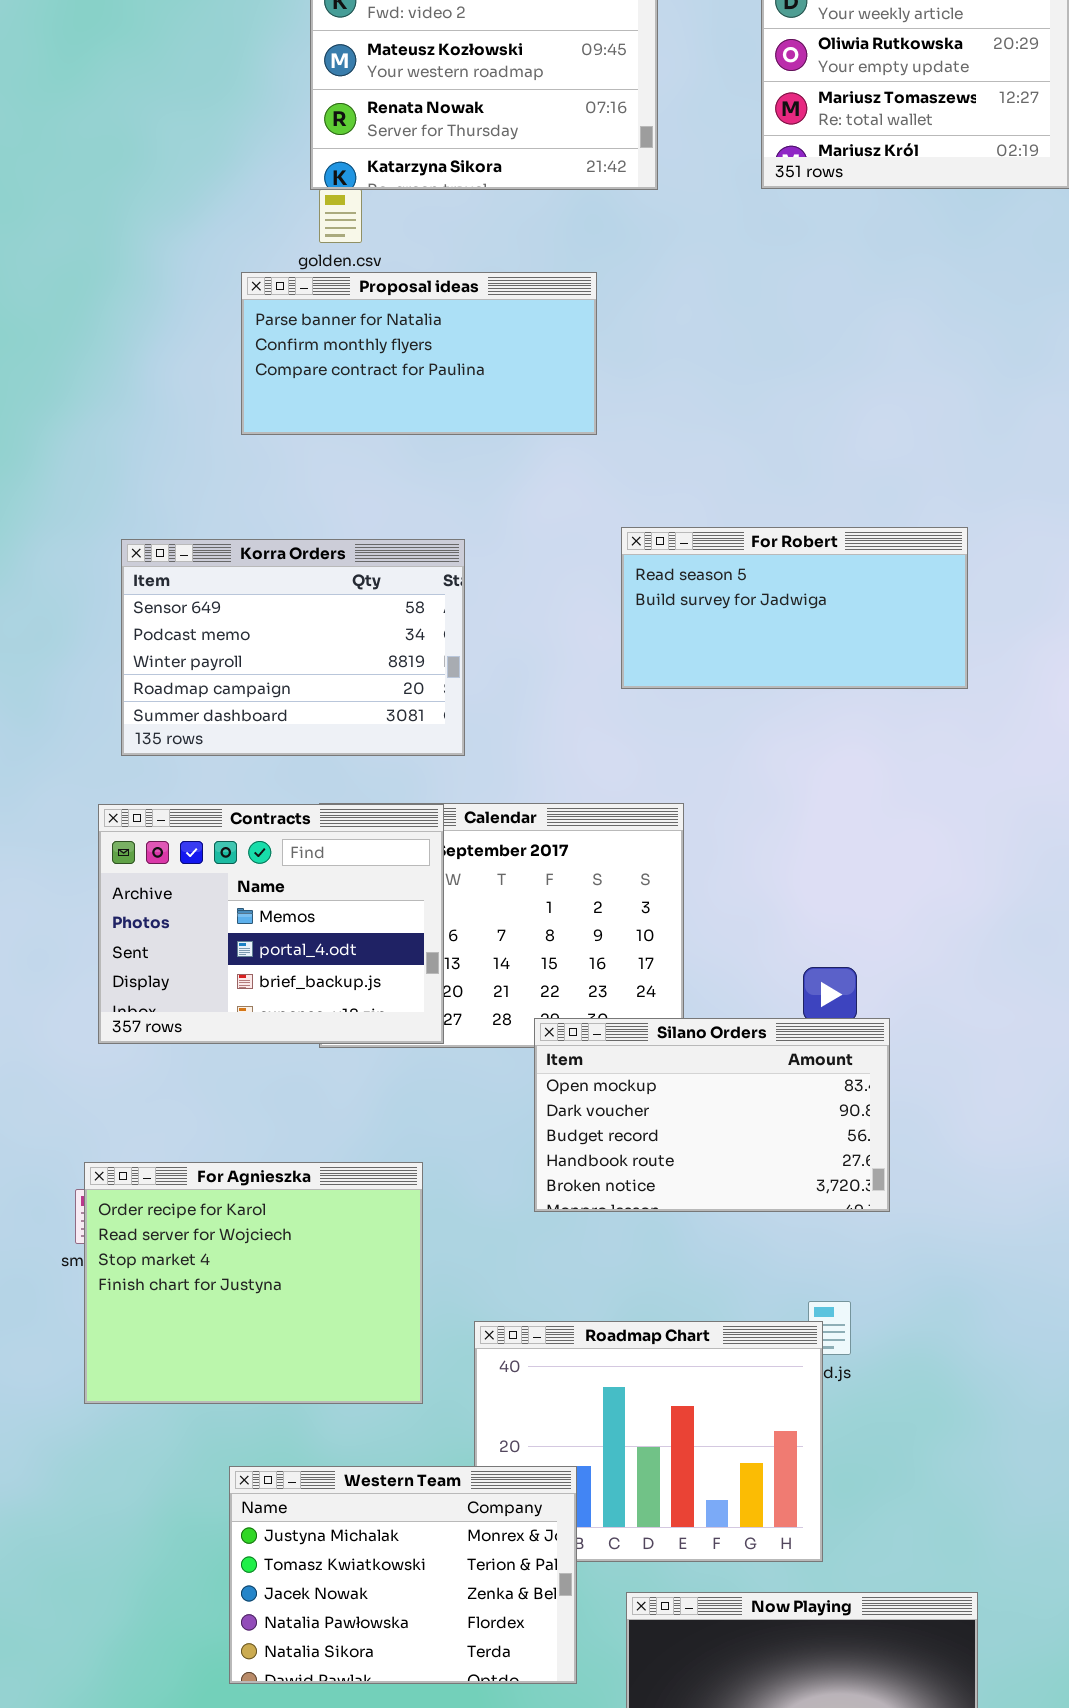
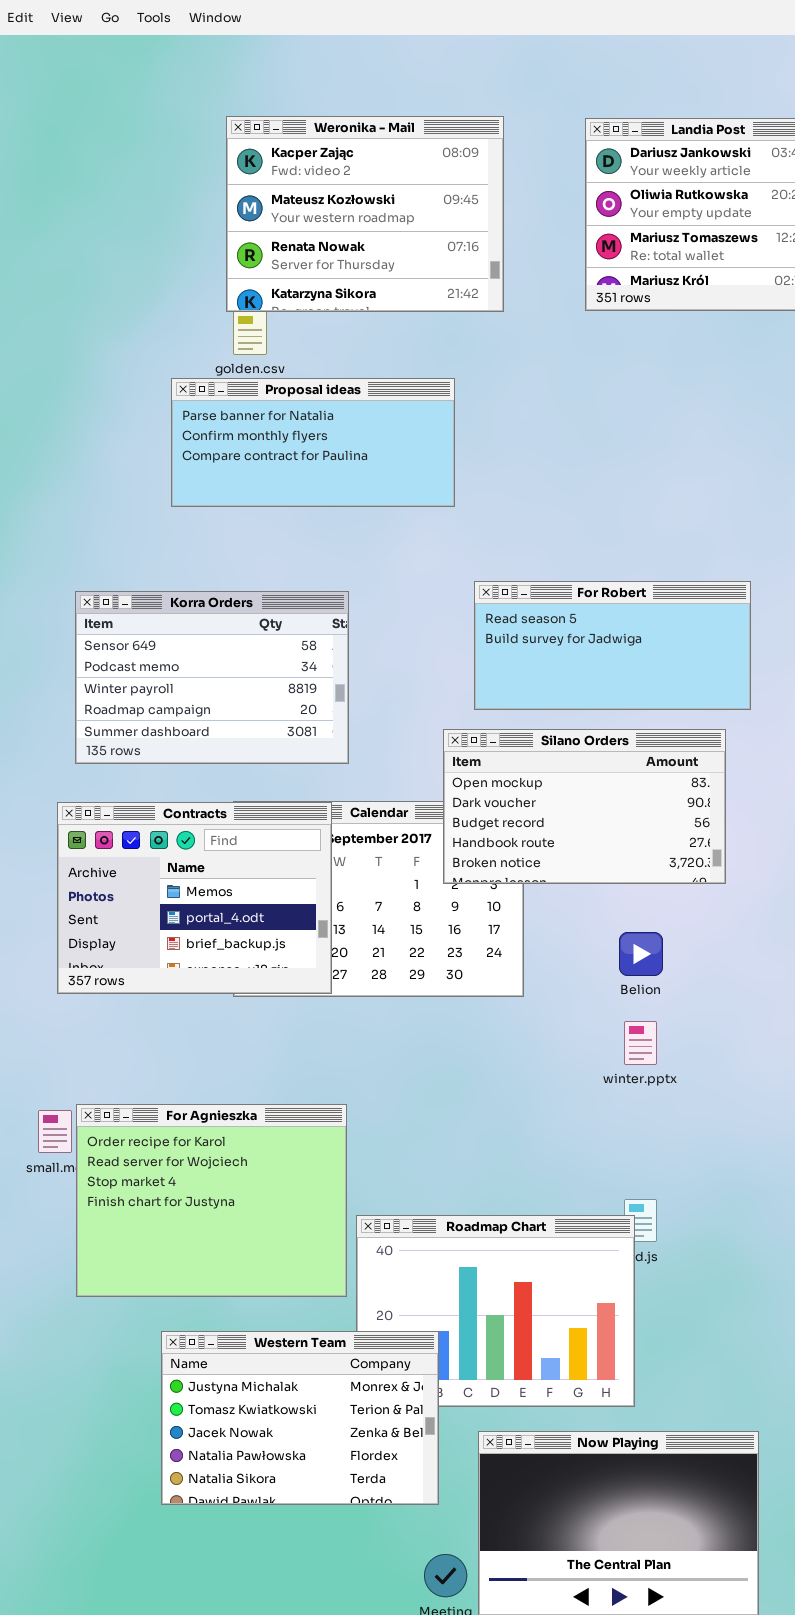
Silano Orders: [534,1018,890,1212] -> [443,729,726,884], moved
For Agnieszka: [84,1162,423,1404] -> [76,1104,347,1297], moved

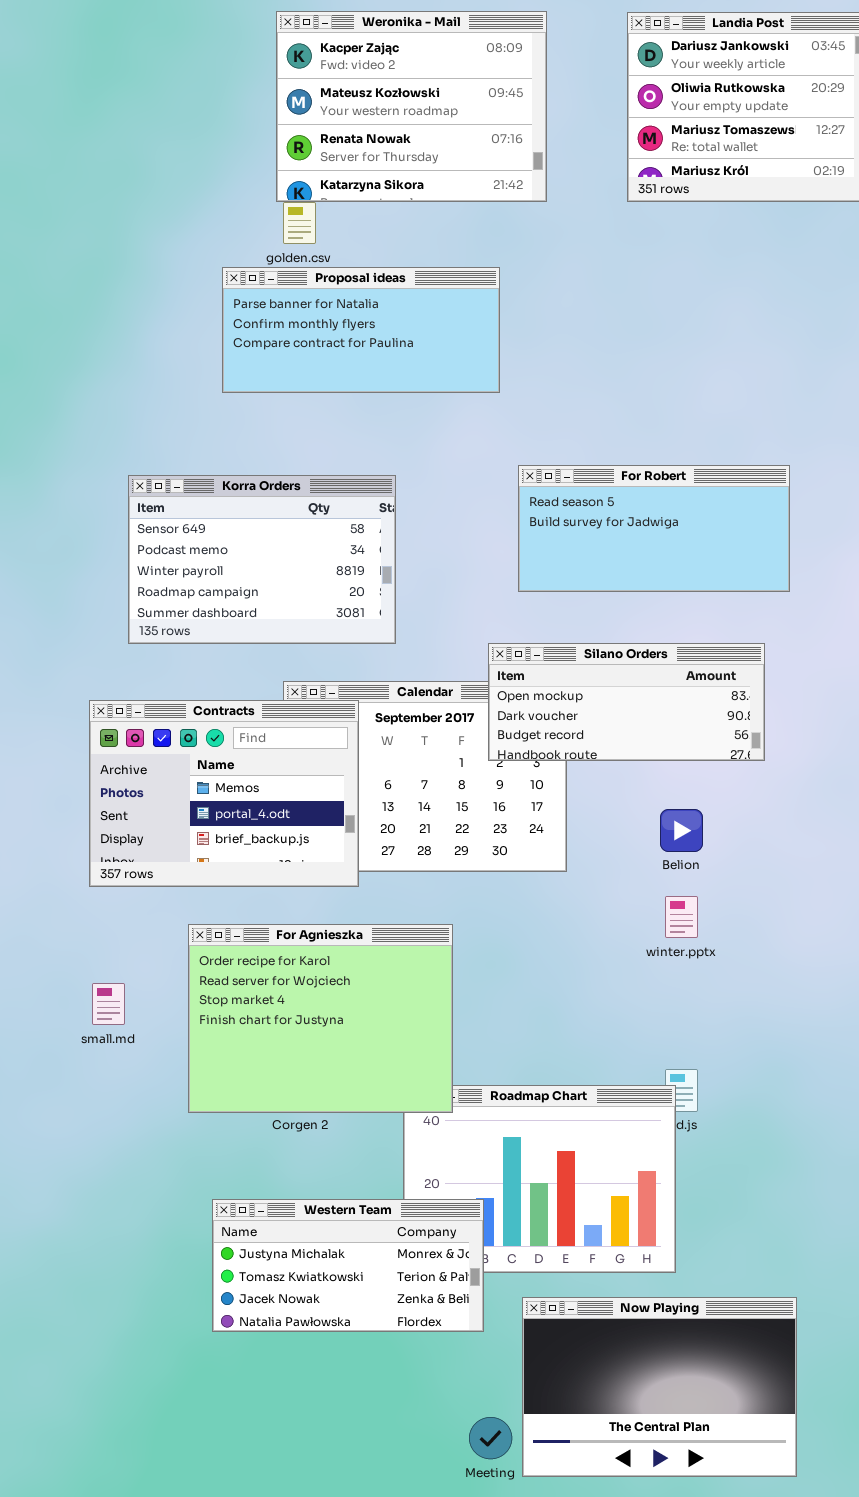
Silano Orders: [443,729,726,884] -> [488,643,765,761], resized
Contracts: [57,802,332,994] -> [89,700,359,887], moved
For Agnieszka: [76,1104,347,1297] -> [188,924,453,1113], moved
Western Team: [161,1331,439,1505] -> [212,1199,484,1332], resized

